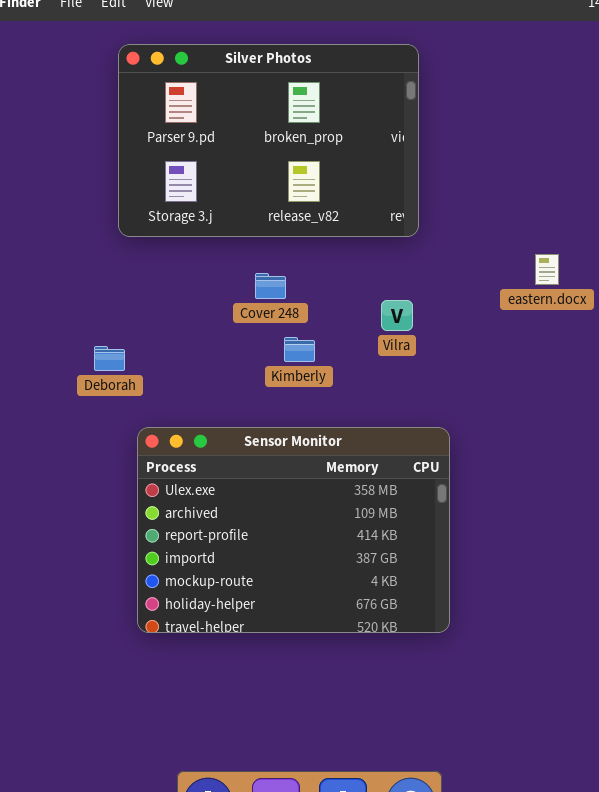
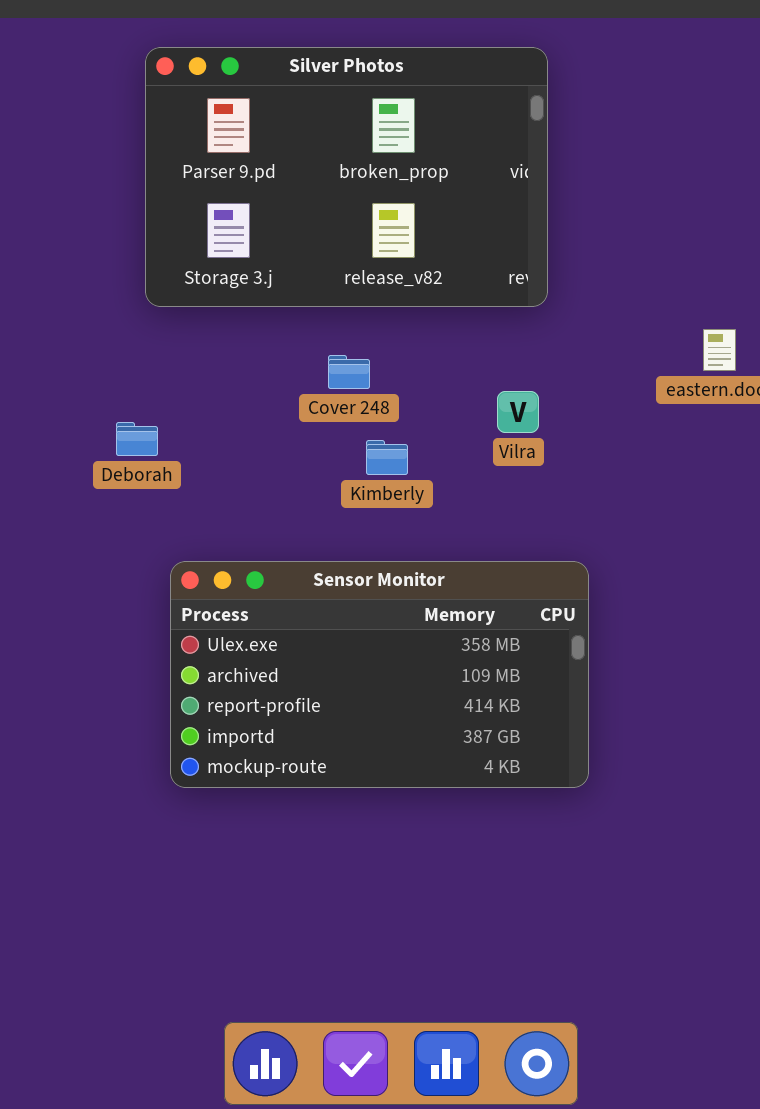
Deborah: [94,346,125,371] -> [116,422,158,456], moved
Sensor Monitor: [137,427,450,633] -> [170,561,589,788], resized

